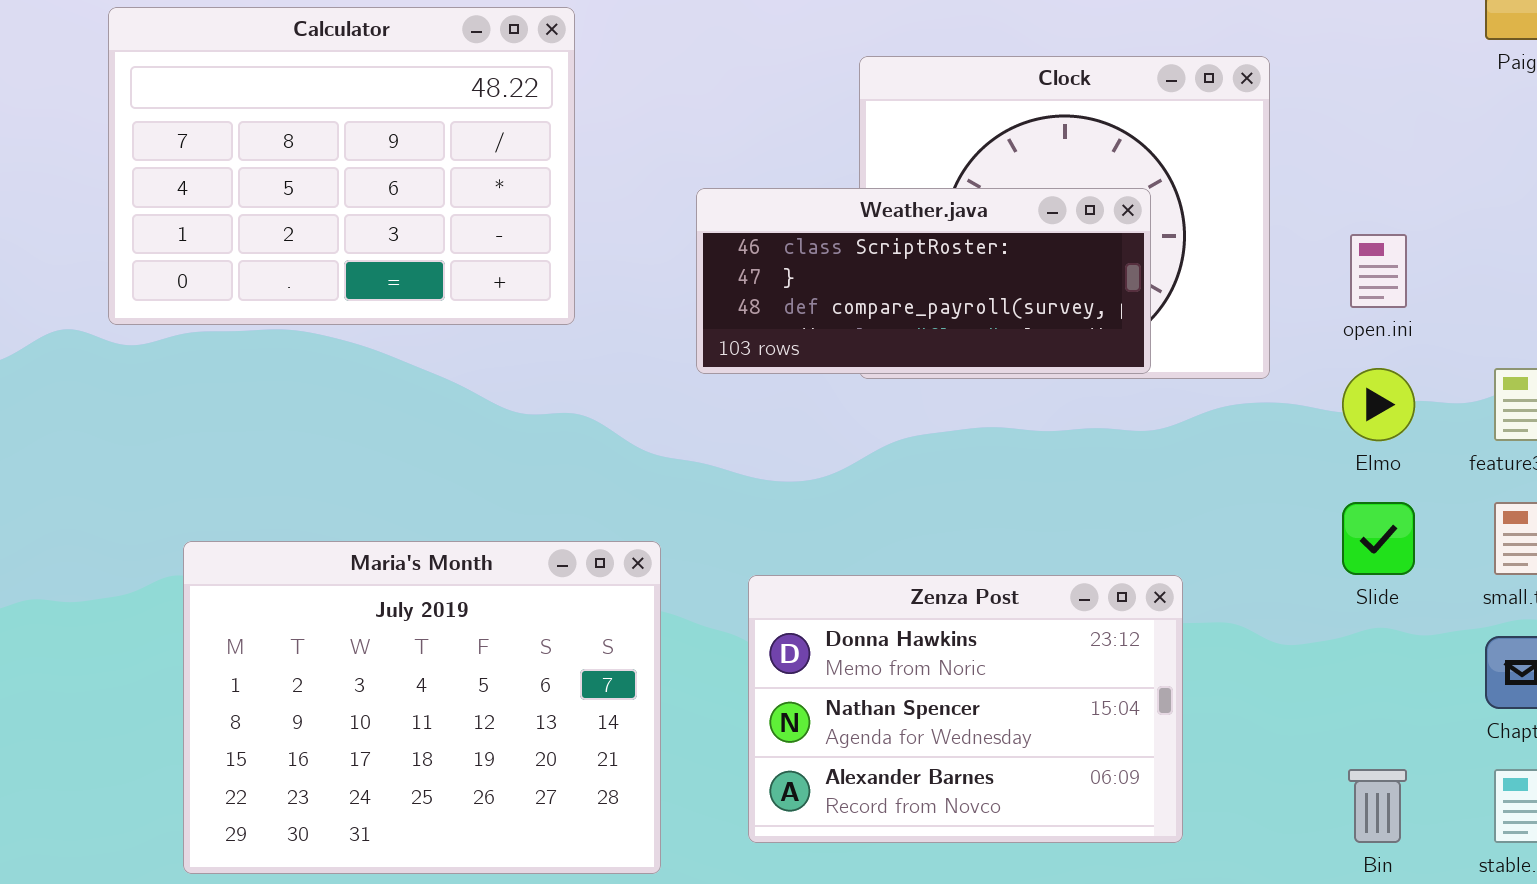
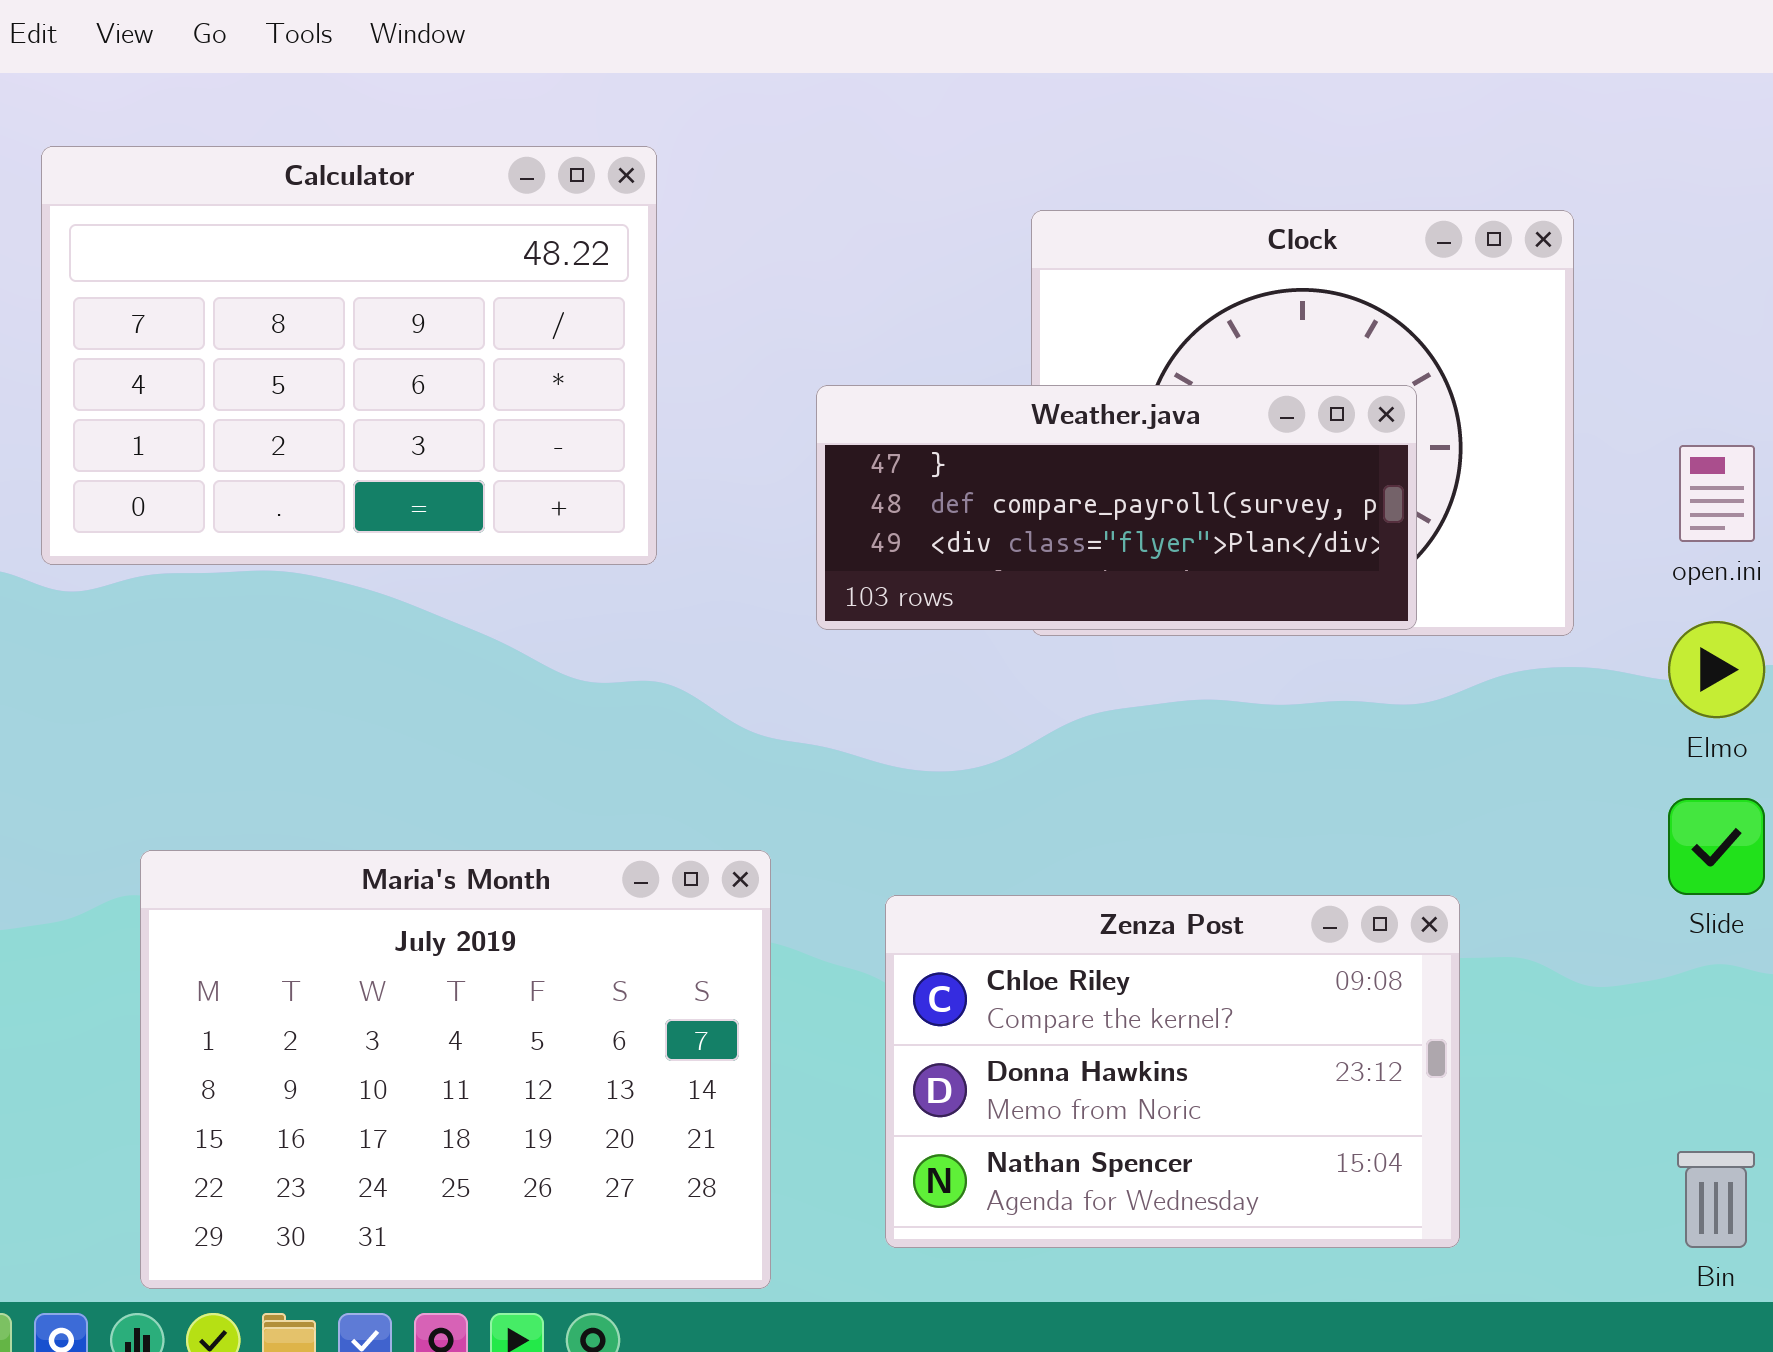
Weather.java: [696,188,1151,374] -> [816,385,1417,630], scrolled down 1 row
Zenza Post: [748,575,1183,843] -> [885,895,1460,1248], scrolled up 1 row

